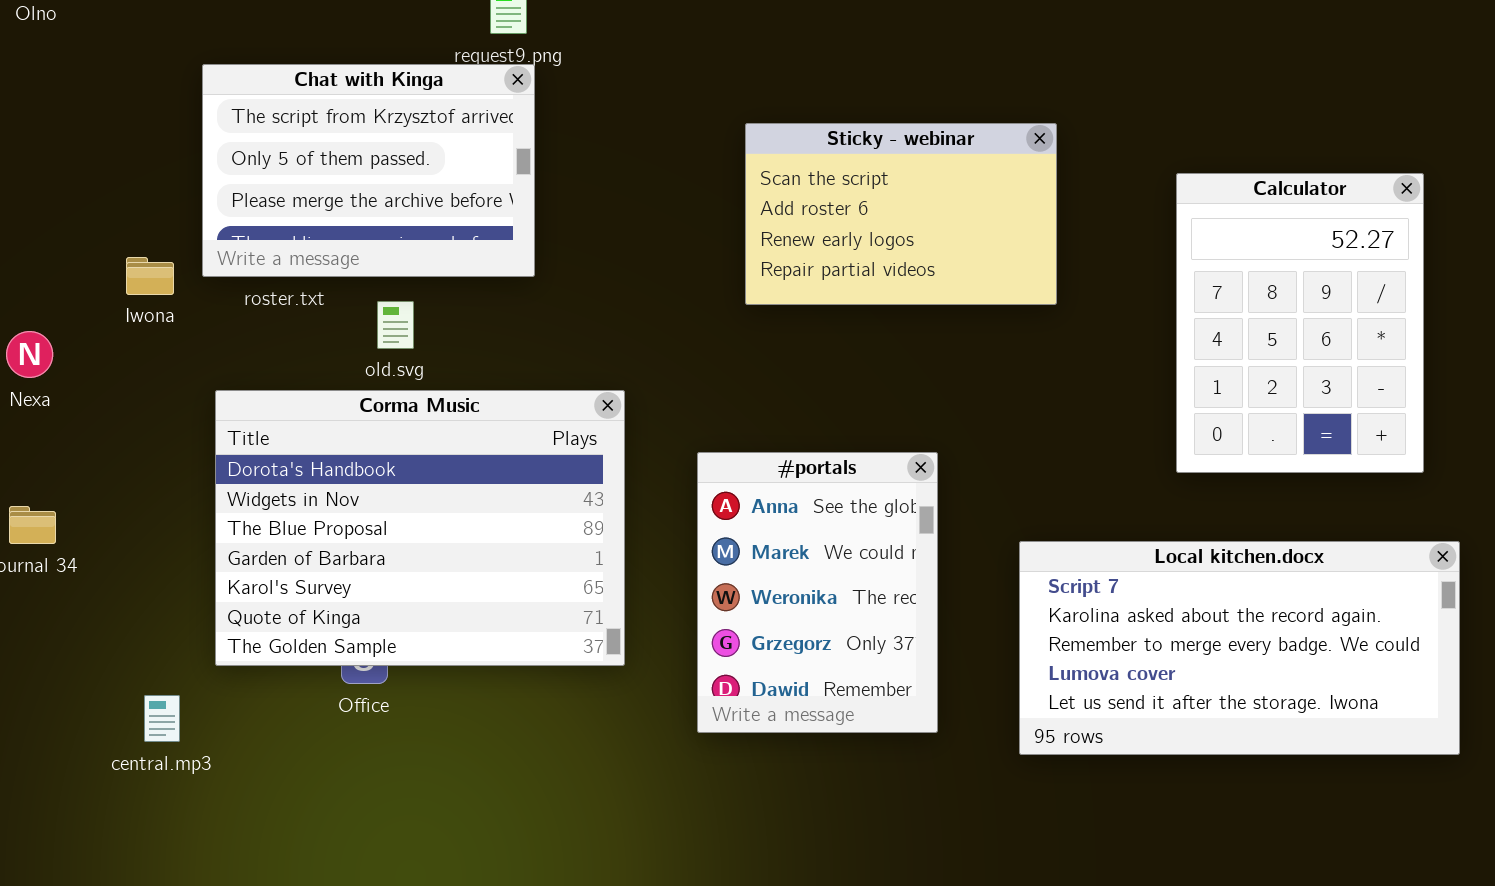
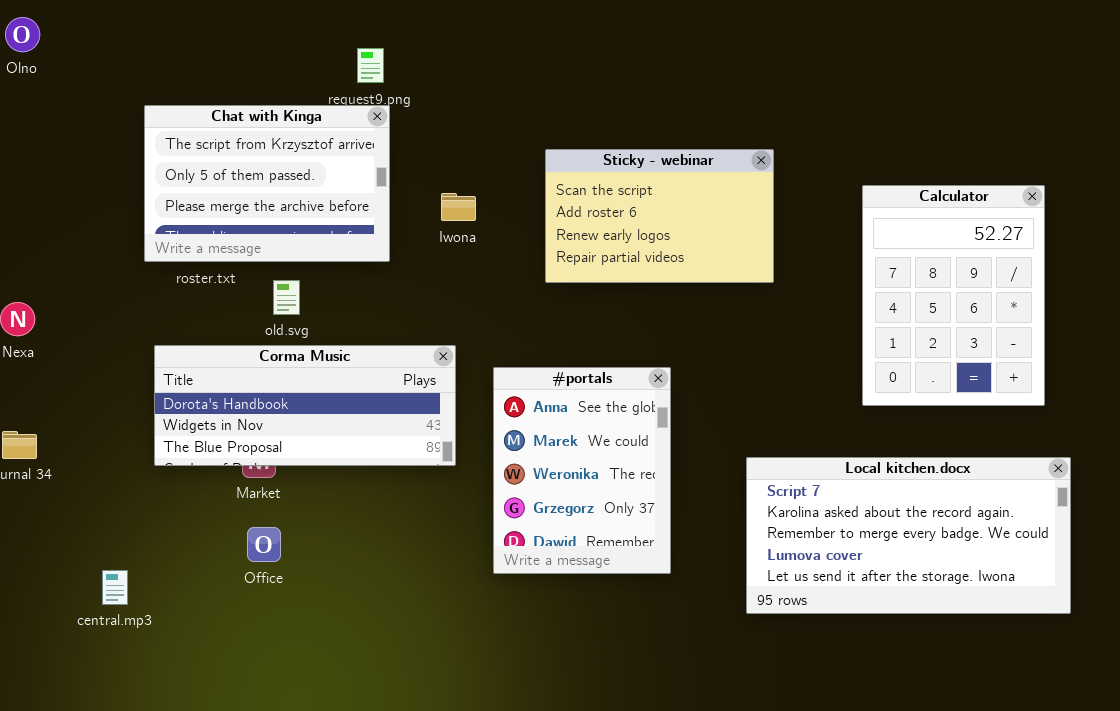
Iwona: [126,257,174,295] -> [441,193,476,221], moved
Corma Music: [215,390,625,666] -> [154,345,456,466], resized
#portals: [697,452,938,733] -> [493,367,671,574], moved

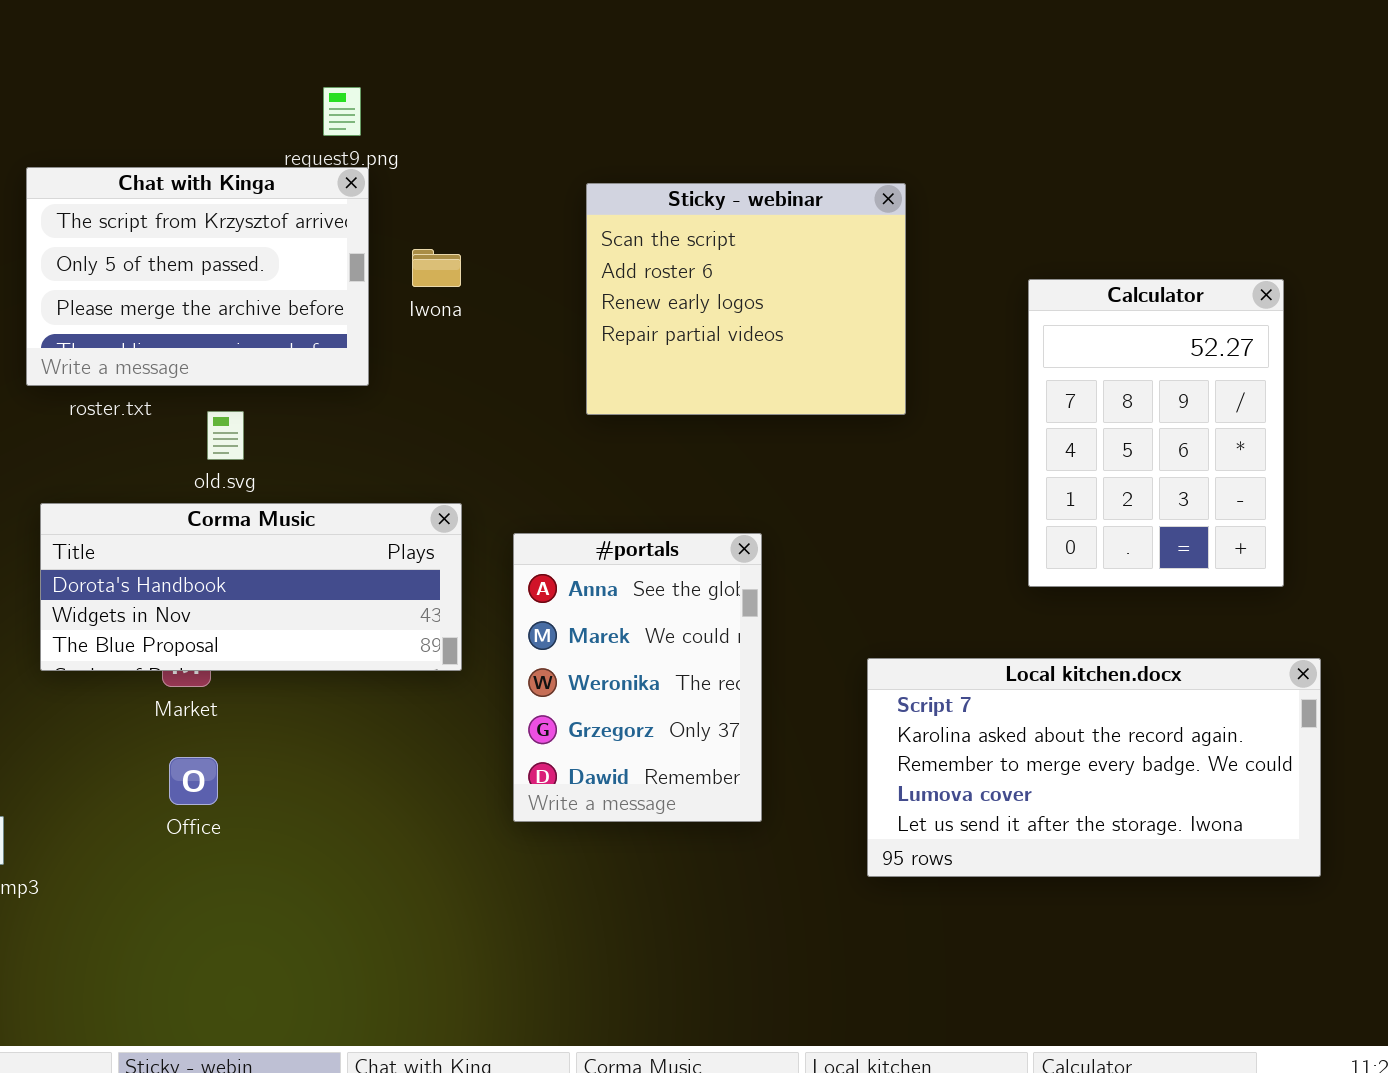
Sticky - webinar: [545,149,774,283] -> [586,183,906,415], resized
Iwona: [441,193,476,221] -> [412,249,461,287], moved

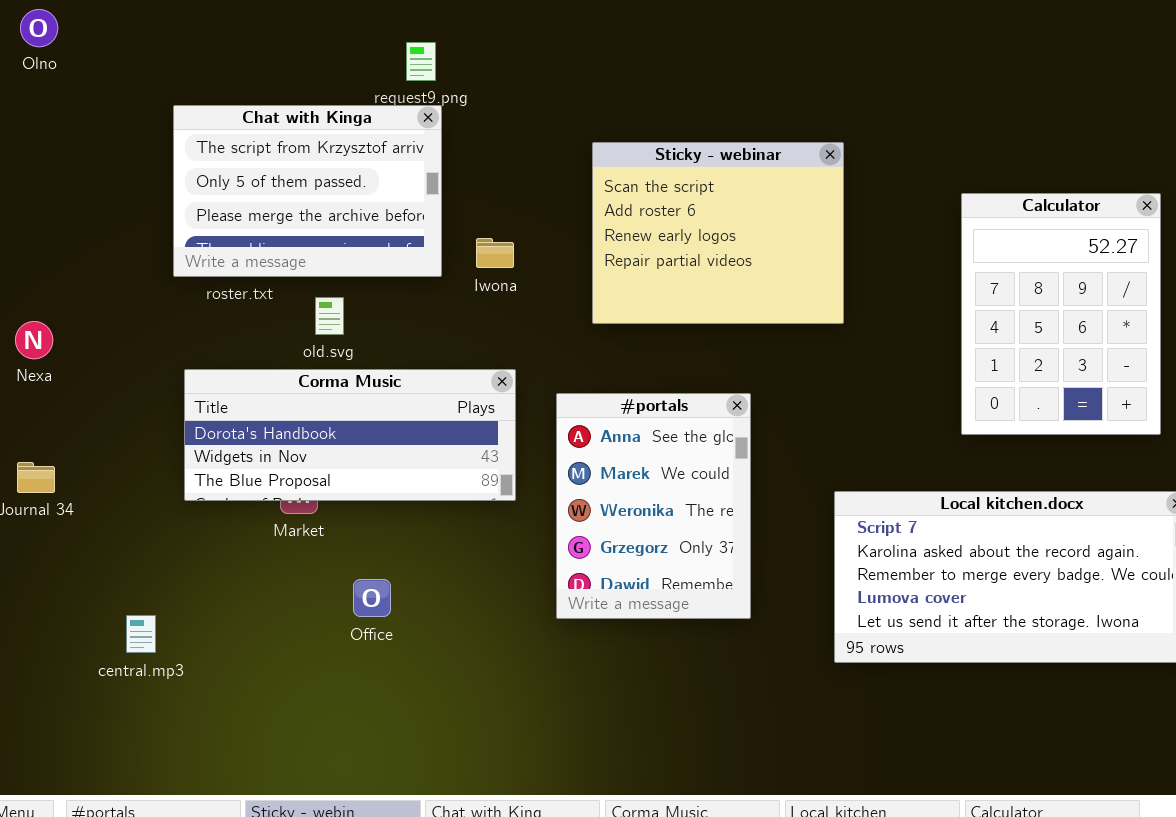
Sticky - webinar: [586,183,906,415] -> [592,142,844,324], moved
Iwona: [412,249,461,287] -> [476,238,514,268], moved
Office: [169,757,218,805] -> [353,579,391,617], moved

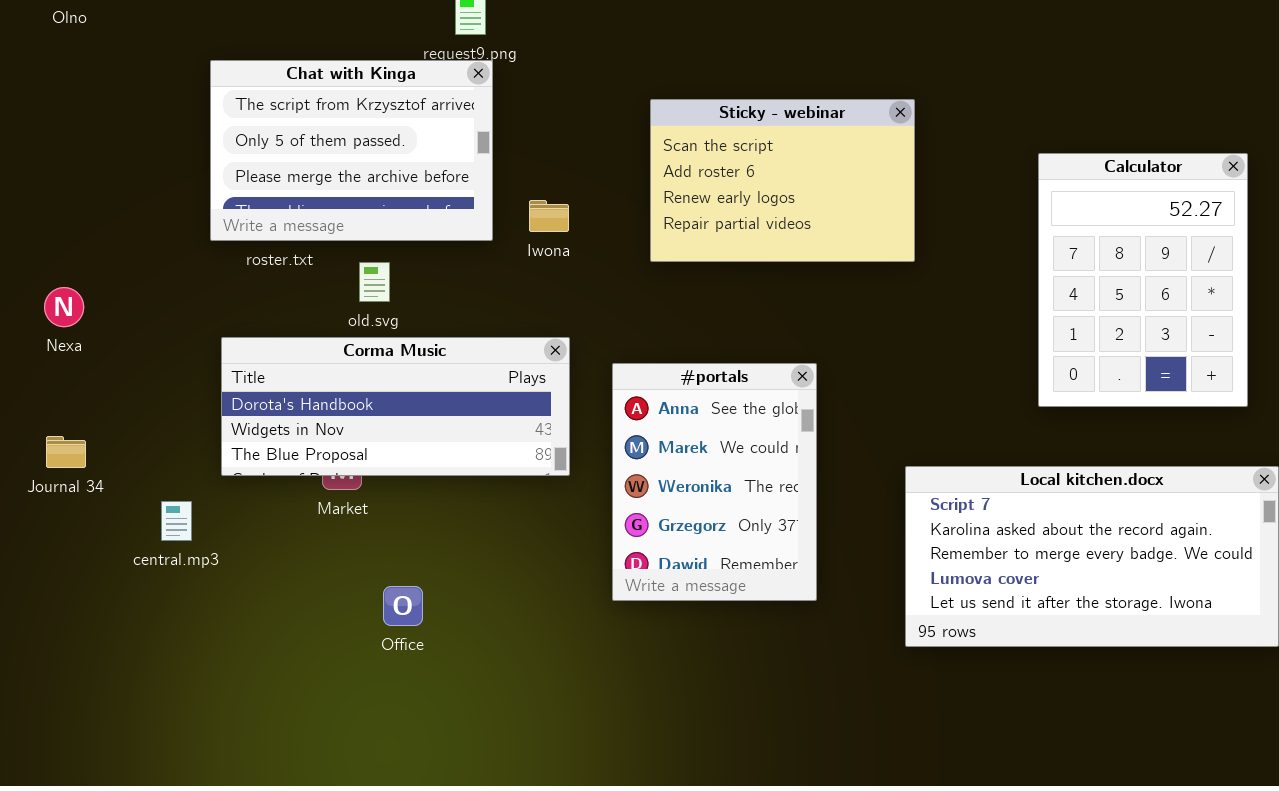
Sticky - webinar: [592,142,844,324] -> [650,99,915,262], resized
Office: [353,579,391,617] -> [383,586,423,626], moved
central.mp3: [126,615,156,653] -> [161,501,192,541], moved

